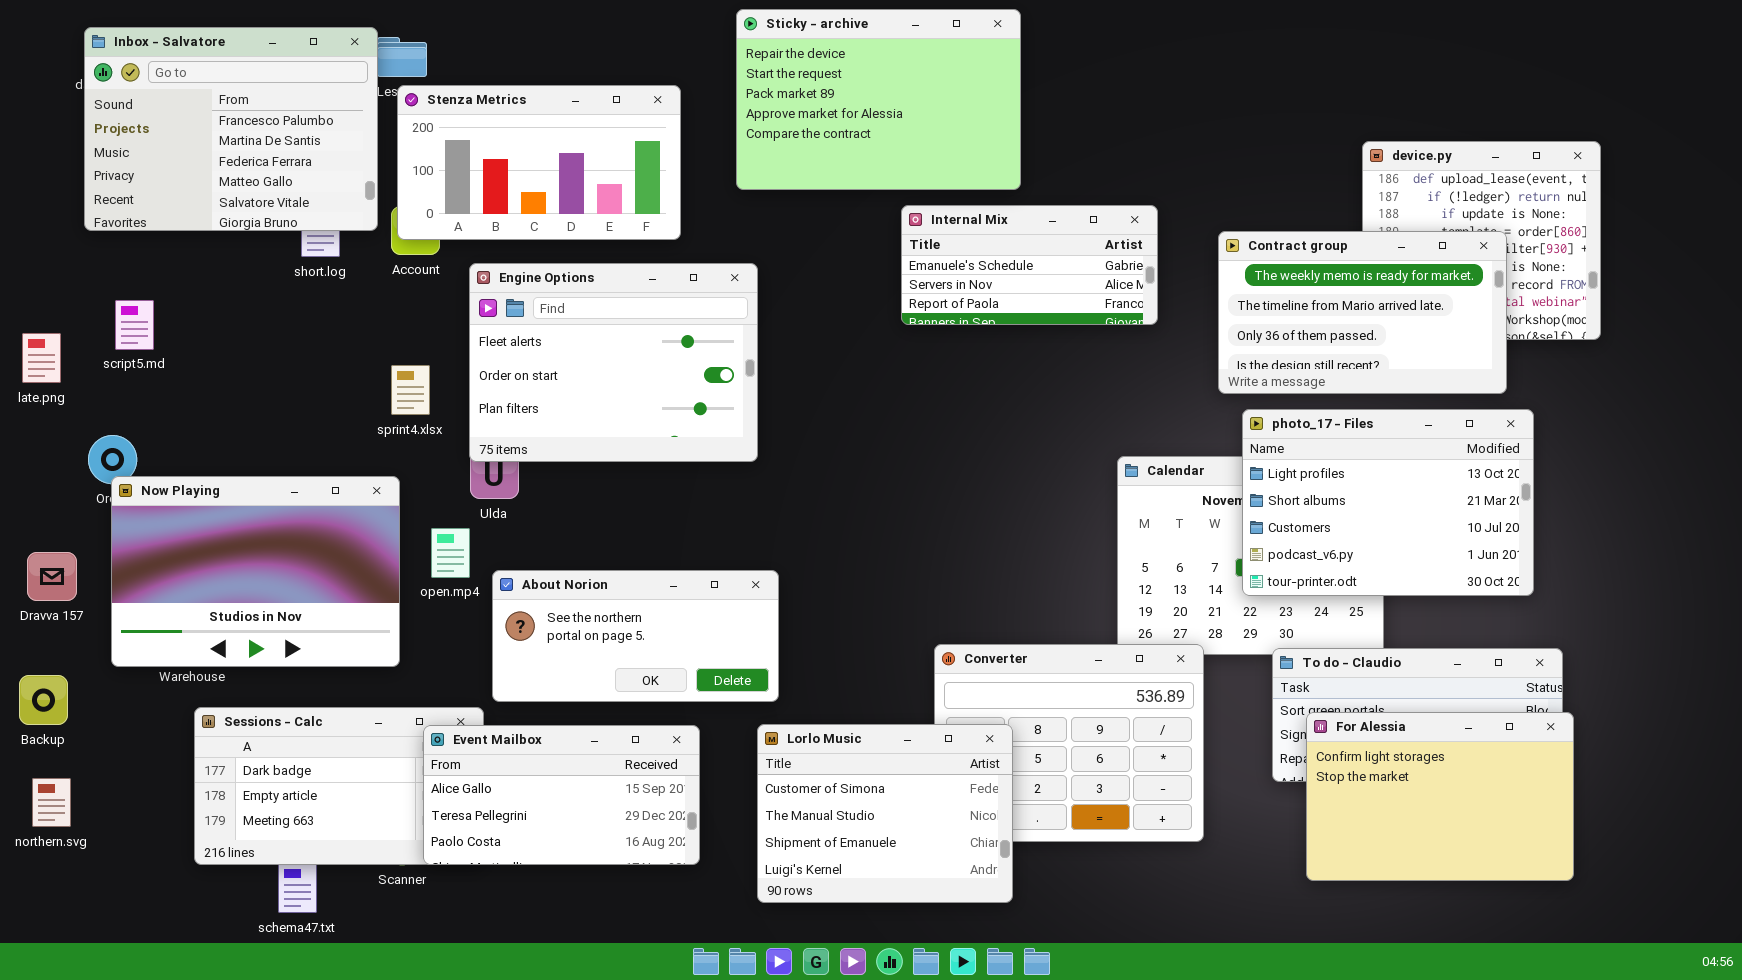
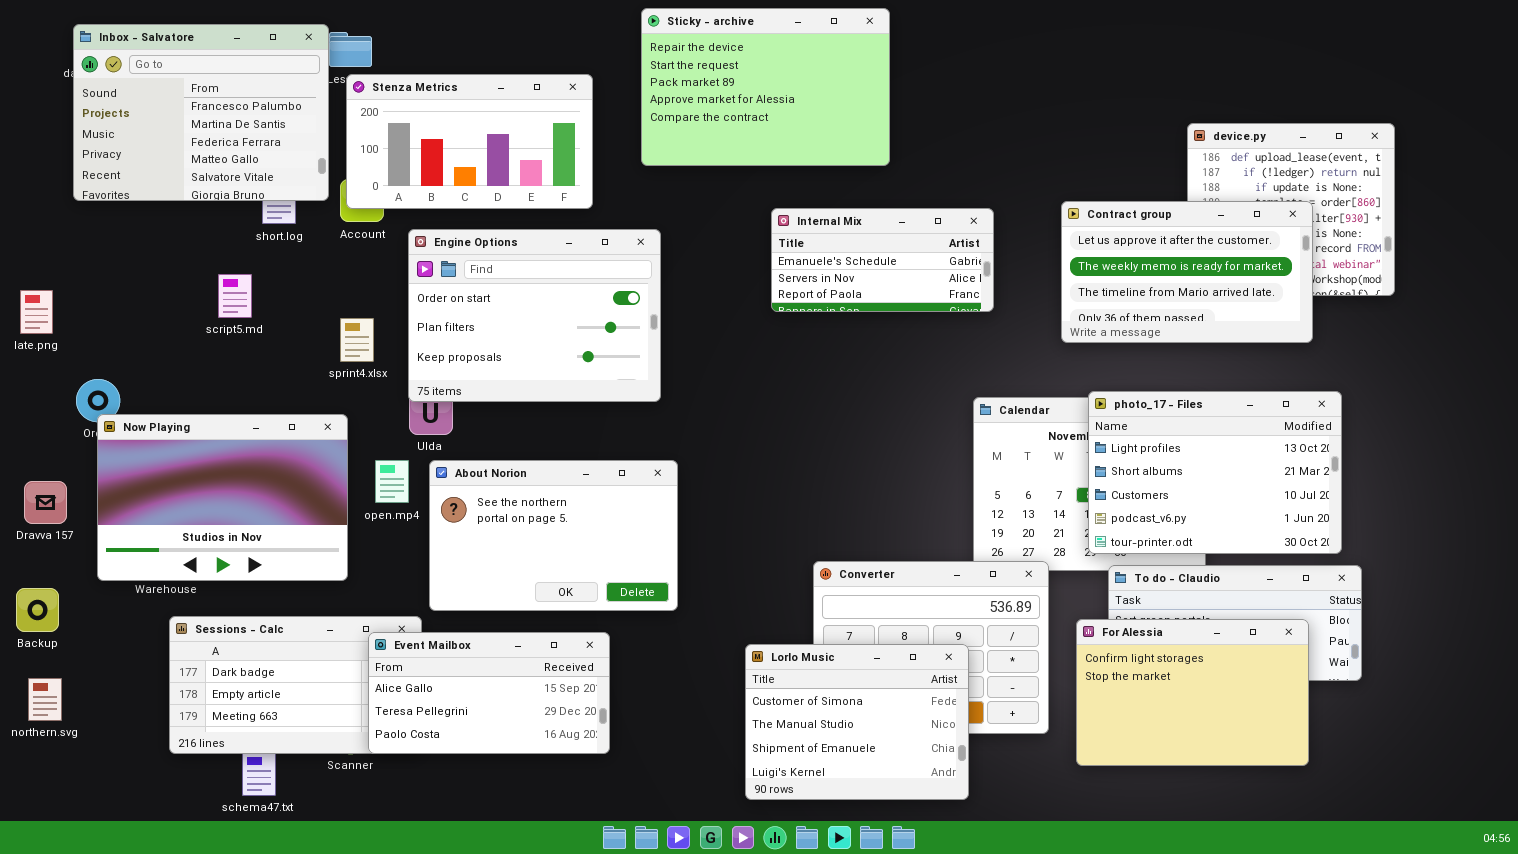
Internal Mix: [901,205,1158,325] -> [771,208,994,312], moved
Contract group: [1218,231,1507,394] -> [1061,201,1313,343], scrolled up 1 row
Engine Options: [469,263,758,462] -> [408,229,661,402], scrolled down 1 row
script5.md: [115,300,154,350] -> [218,274,252,318], moved
photo_17 - Files: [1242,409,1534,596] -> [1088,391,1342,554], moved
About Norion: [492,570,779,702] -> [429,460,678,611], resized
For Alessia: [1306,712,1574,881] -> [1076,619,1309,766], moved
Lorlo Music: [757,724,1013,903] -> [745,644,969,800], moved

